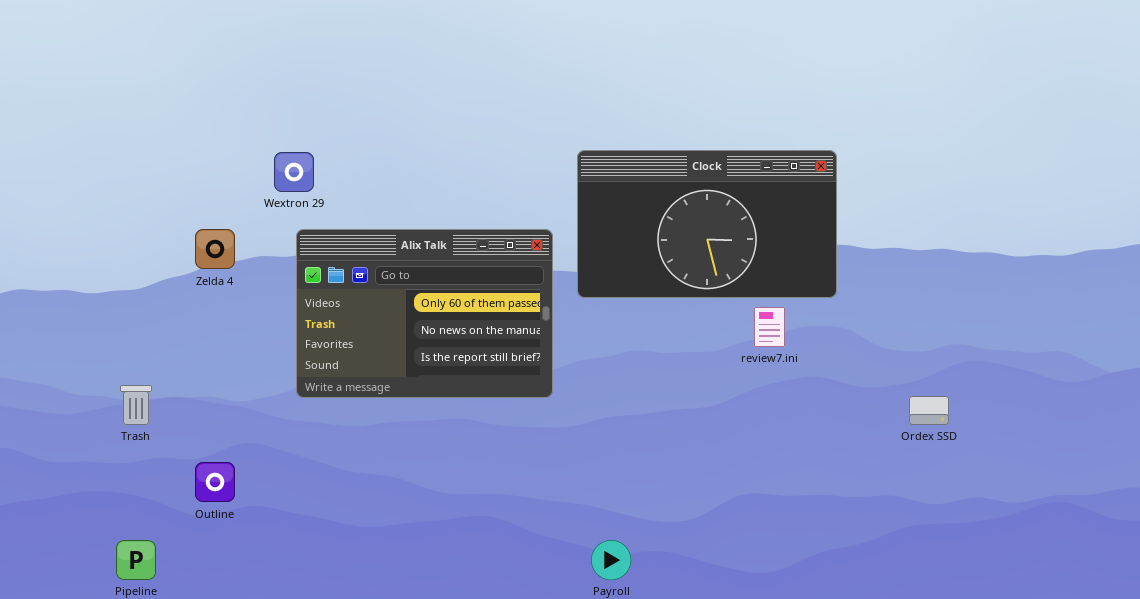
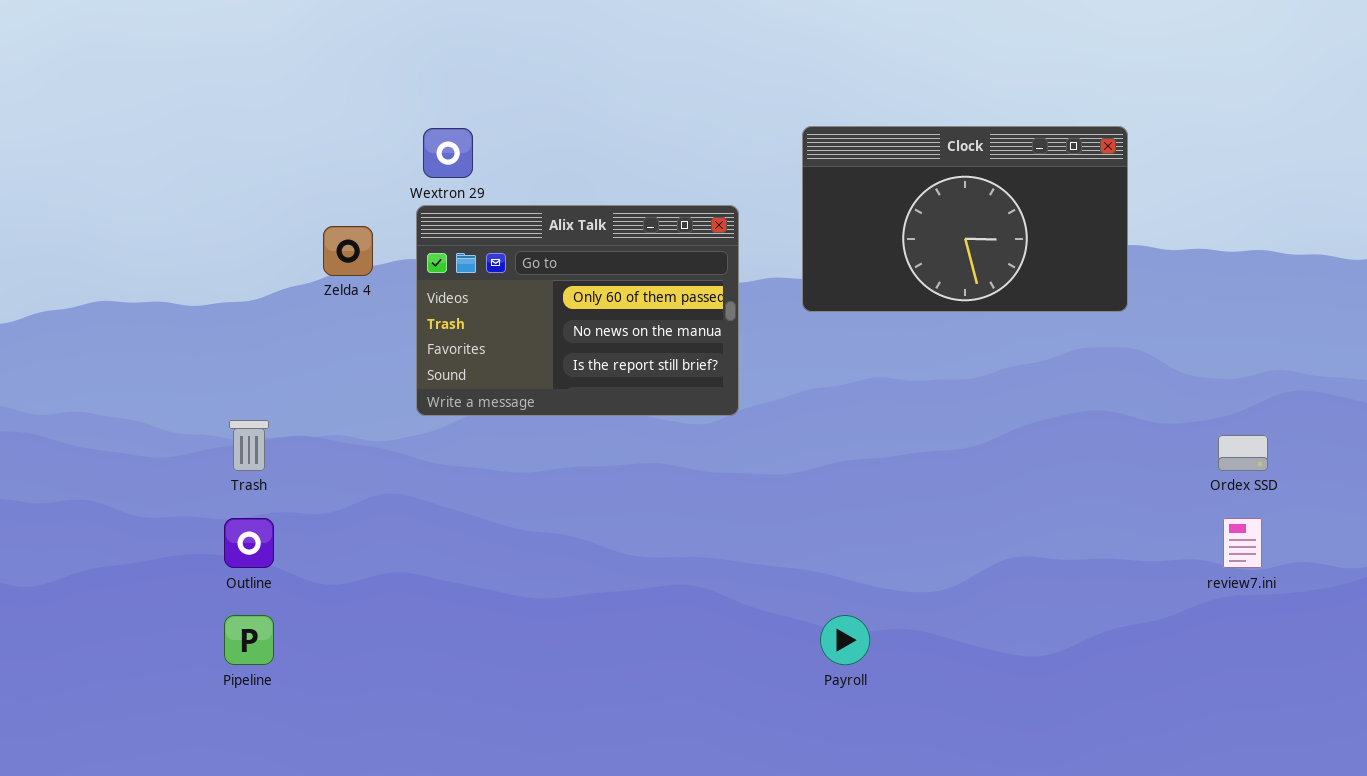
Alix Talk: [296,229,553,398] -> [416,205,739,416], moved
review7.ini: [754,307,785,347] -> [1223,518,1262,568], moved
Outline: [195,462,235,502] -> [224,518,274,568], moved

